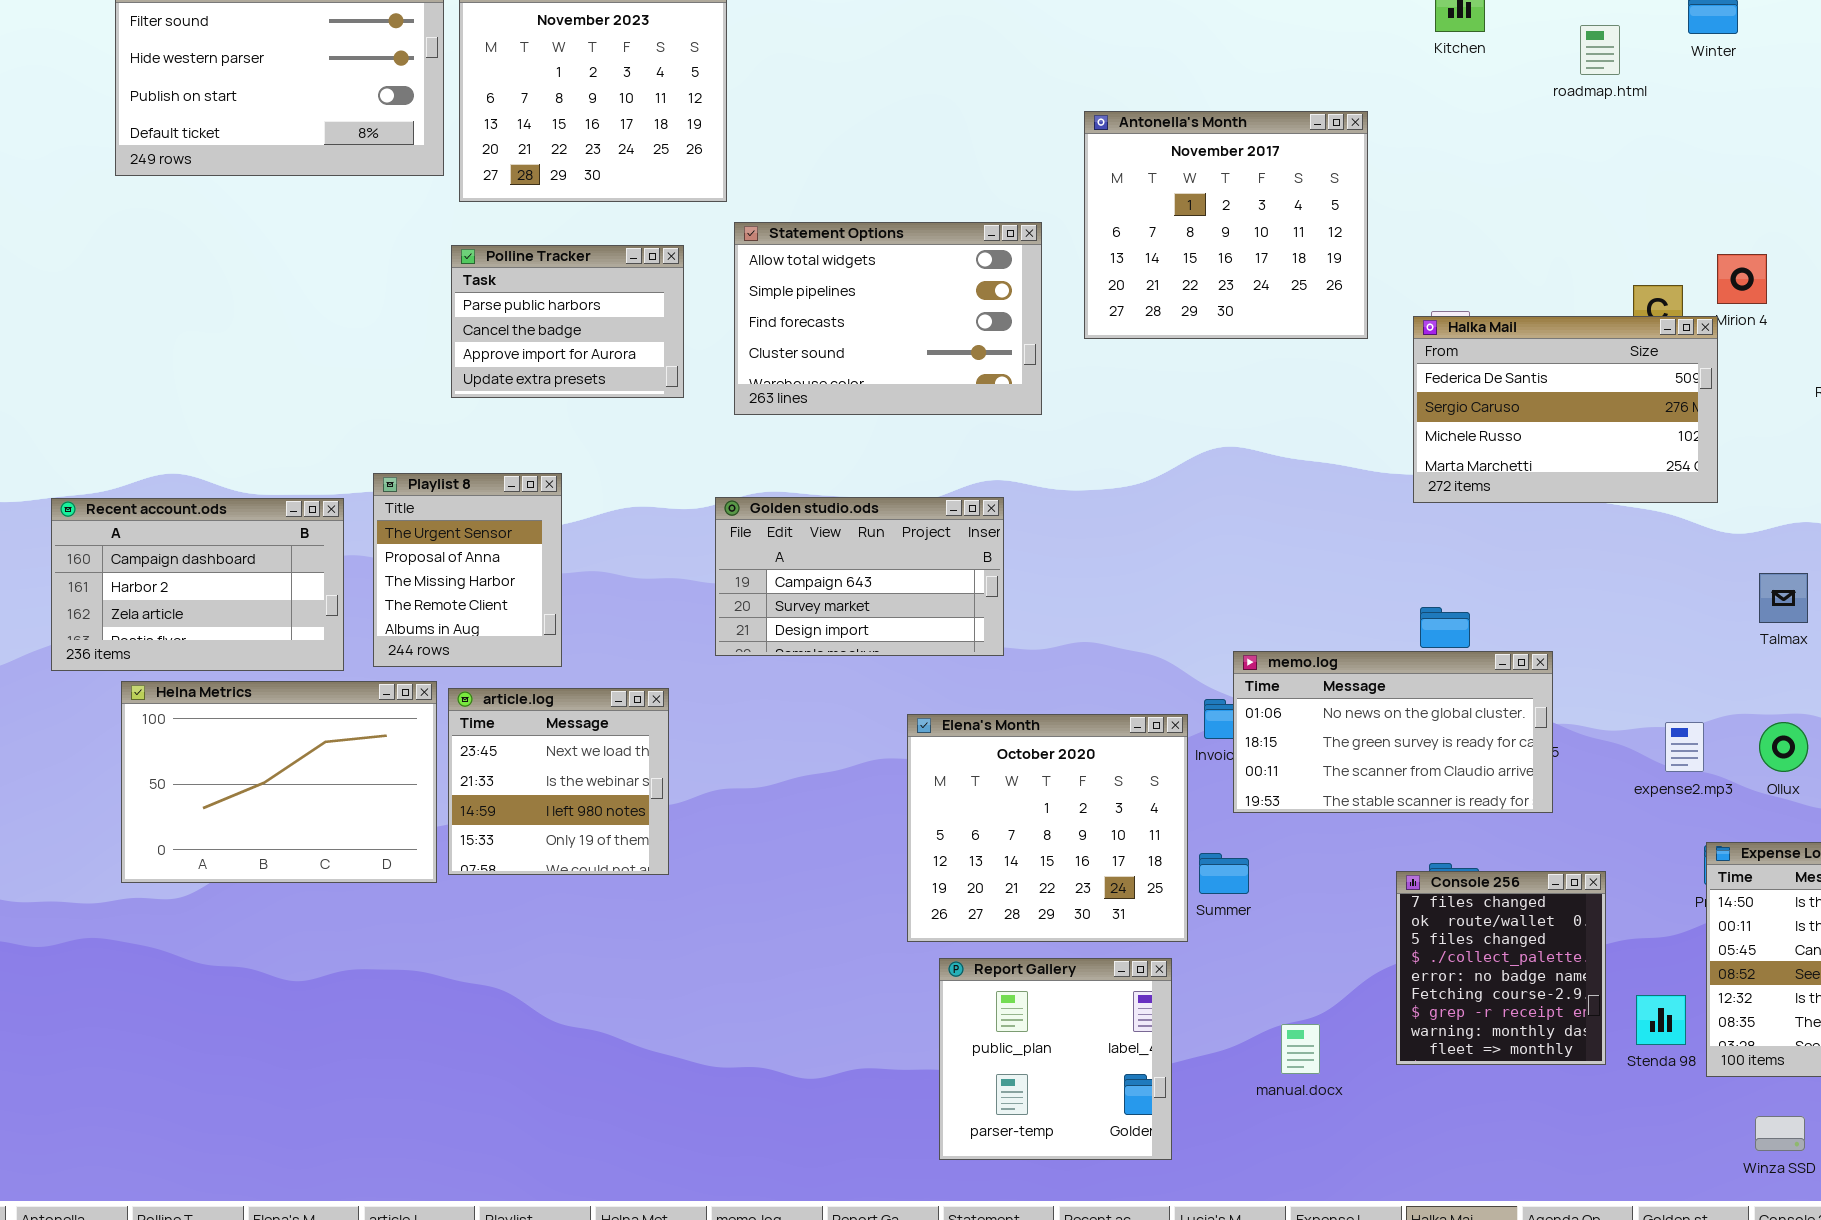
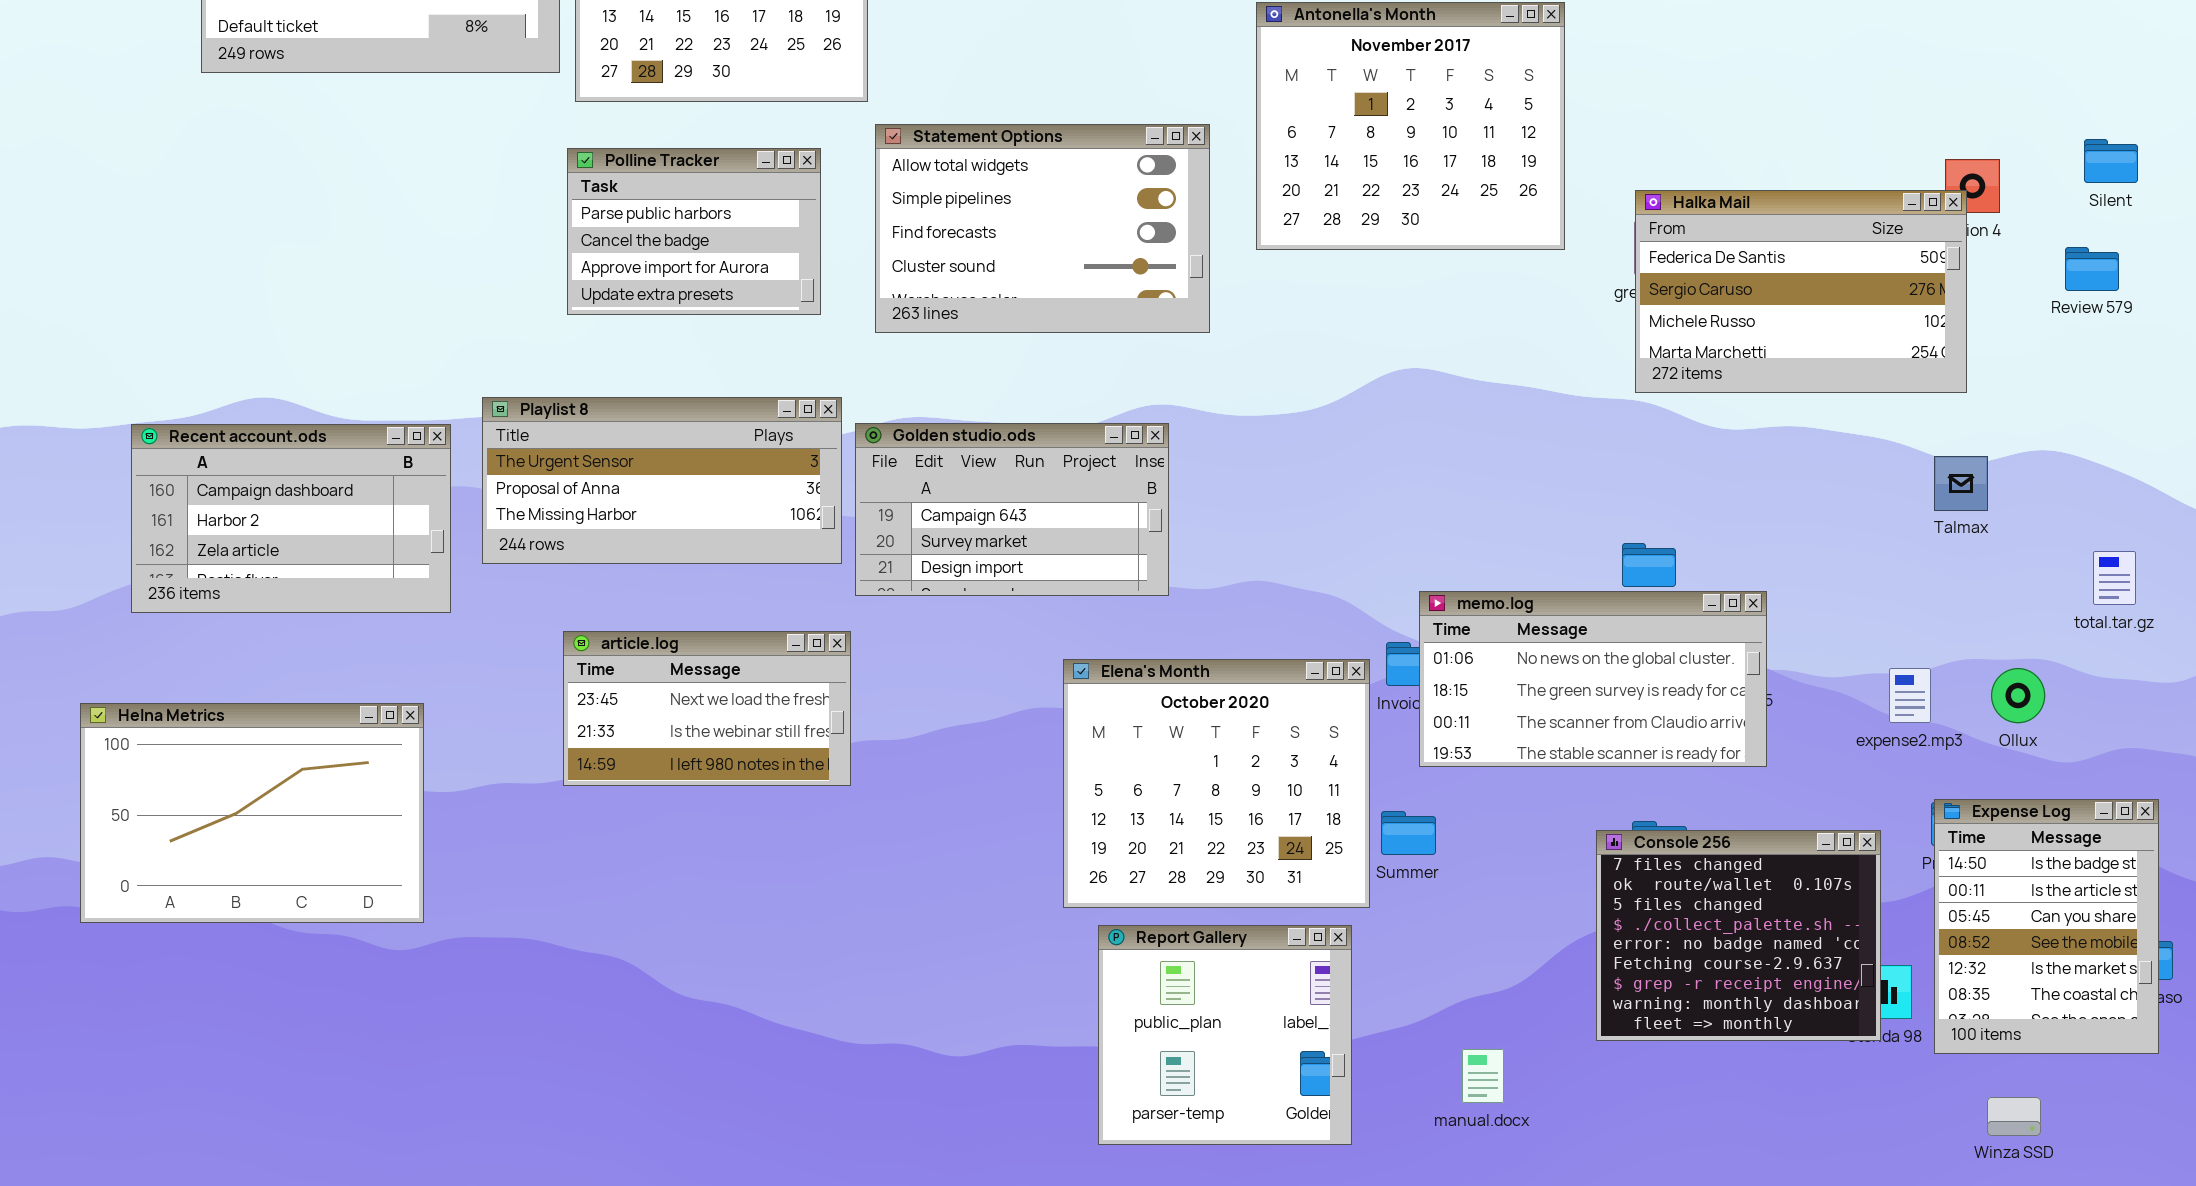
Halka Mail: [1413,316,1718,503] -> [1635,190,1967,393], moved
Playlist 8: [373,473,562,667] -> [482,397,842,564], resized
Talmax: [1759,573,1808,623] -> [1934,456,1988,511], moved
Helna Metrics: [121,681,437,883] -> [80,703,424,923], moved
article.log: [448,688,669,875] -> [563,631,851,786], resized
Console 256: [1396,871,1606,1065] -> [1596,830,1881,1041], resized
manual.docx: [1281,1024,1320,1074] -> [1462,1049,1504,1103], moved

